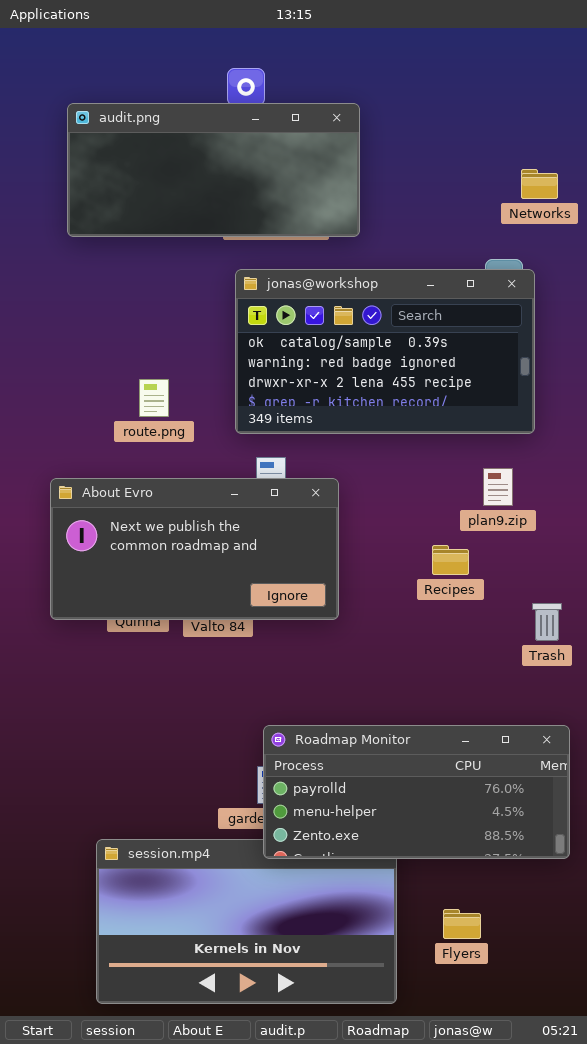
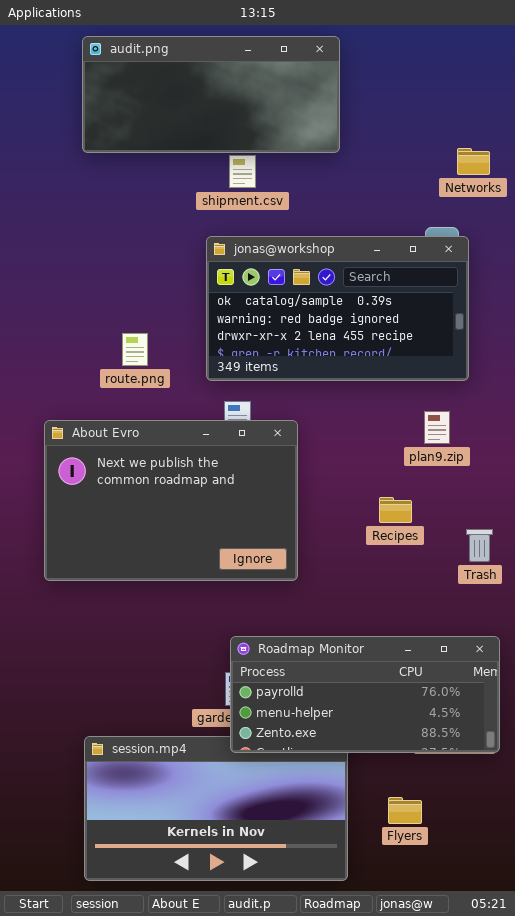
audit.png: [67,103,360,237] -> [82,36,340,153], moved
About Evro: [50,478,339,620] -> [44,420,298,581], resized
Recipes: [432,545,469,575] -> [379,497,412,523], moved

